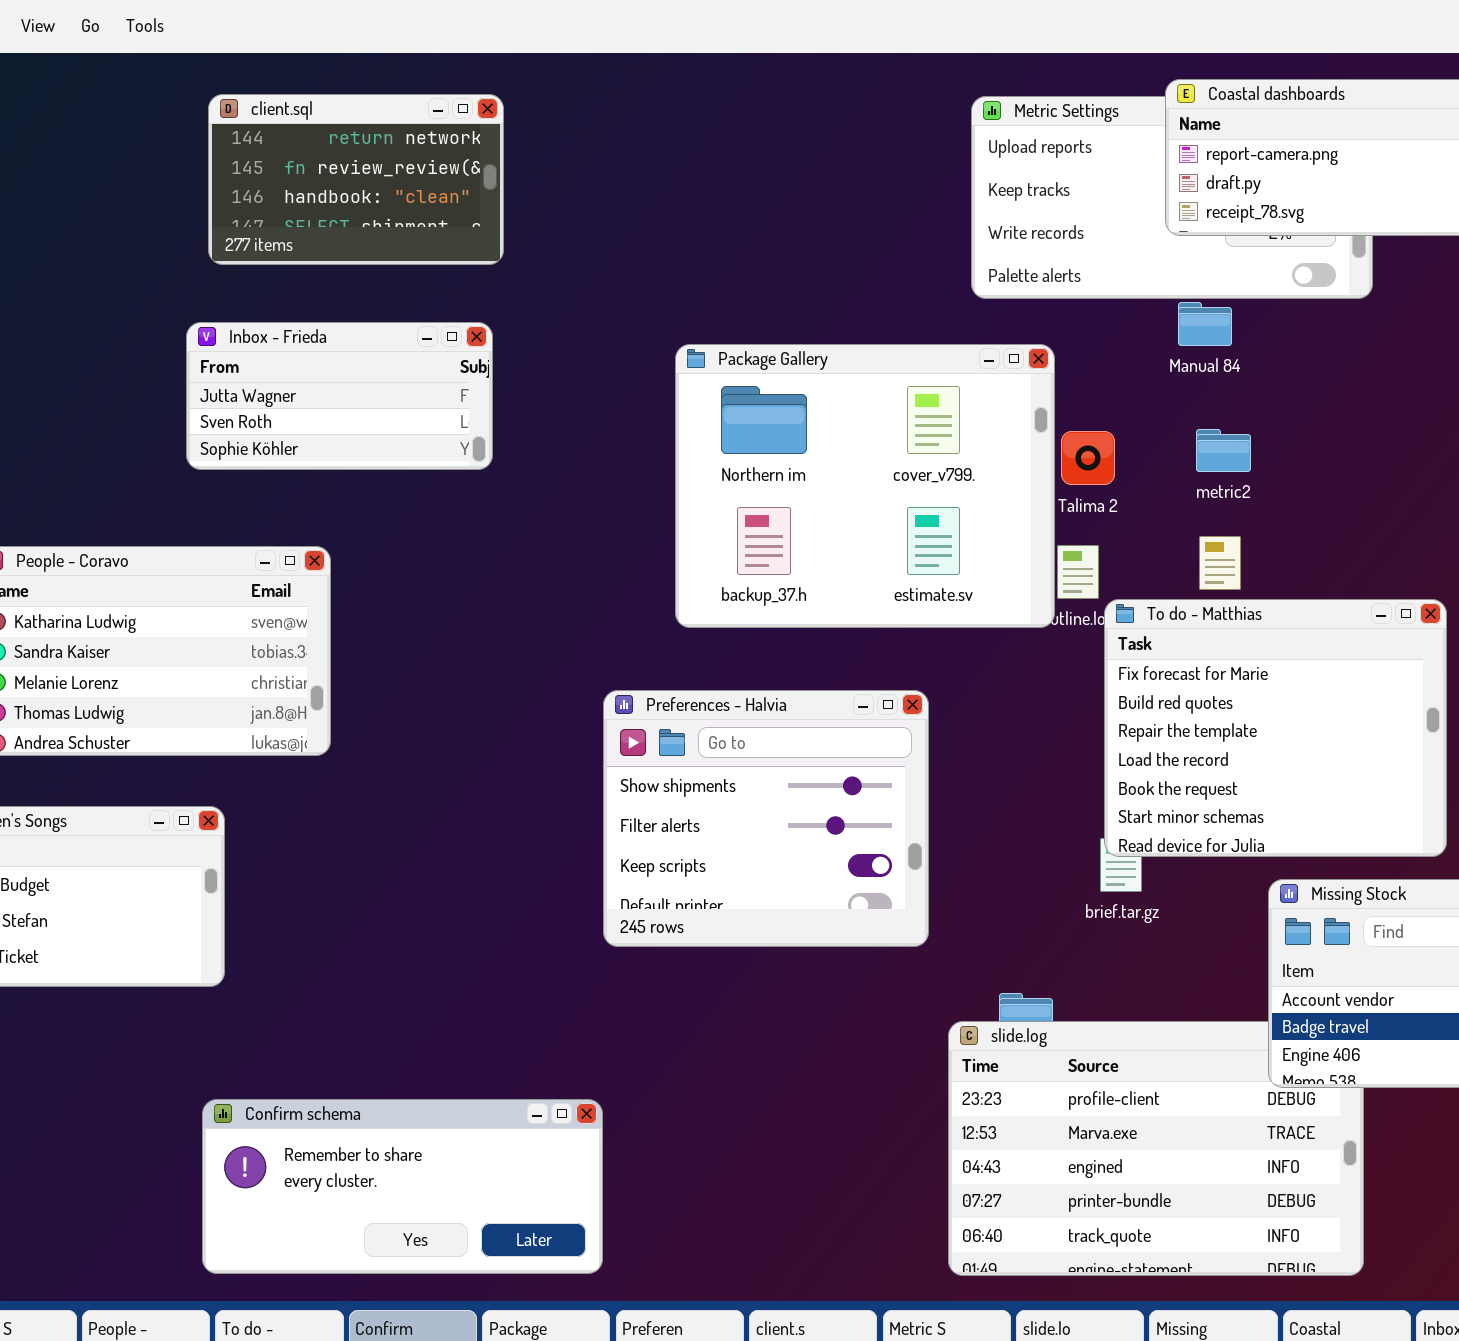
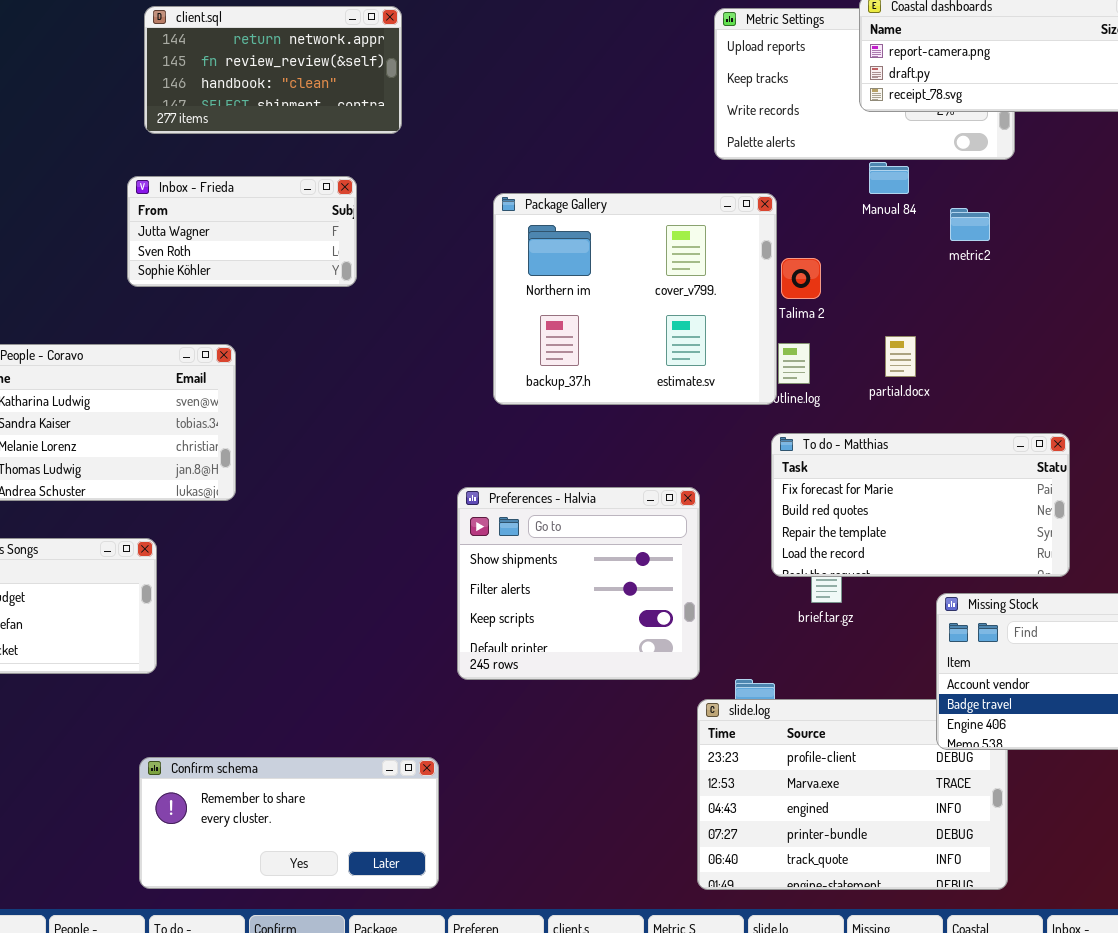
client.sql: [208,94,504,265] -> [144,6,402,134], resized
metric2: [1196,429,1251,472] -> [950,208,990,241], moved
To do - Matthias: [1104,599,1447,857] -> [771,433,1070,577], resized
Preferences - Halvia: [603,690,929,947] -> [457,487,700,680], moved

